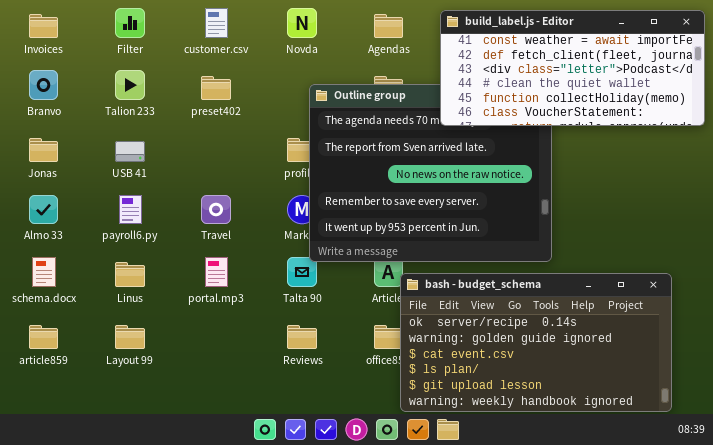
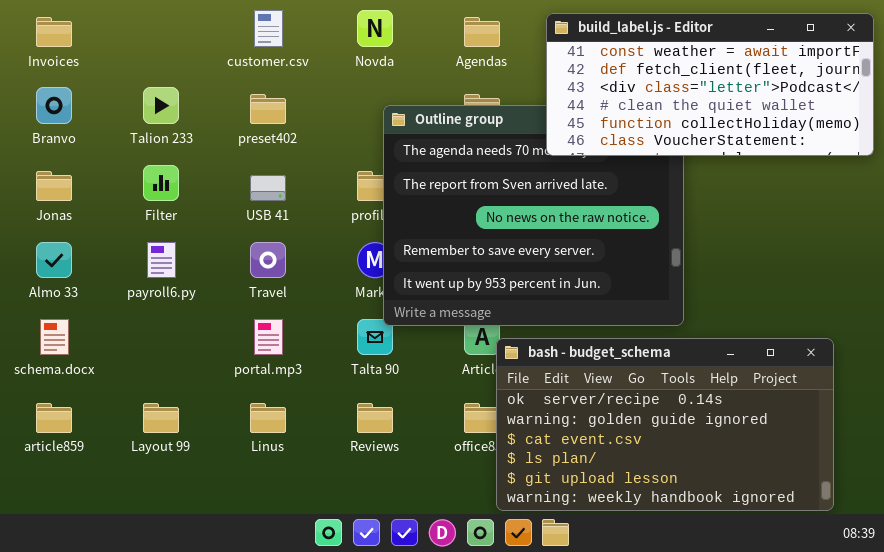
Filter: [115,8,145,38] -> [143,165,179,201], moved
USB 41: [115,141,145,162] -> [250,175,286,201], moved
Linus: [115,262,145,287] -> [250,403,286,433], moved

